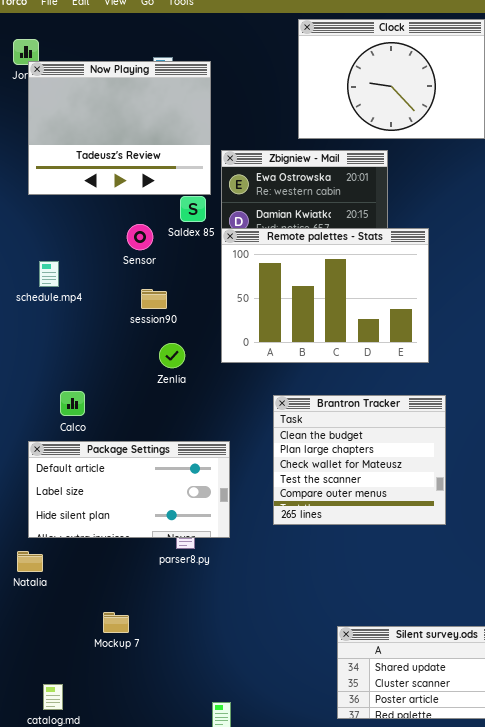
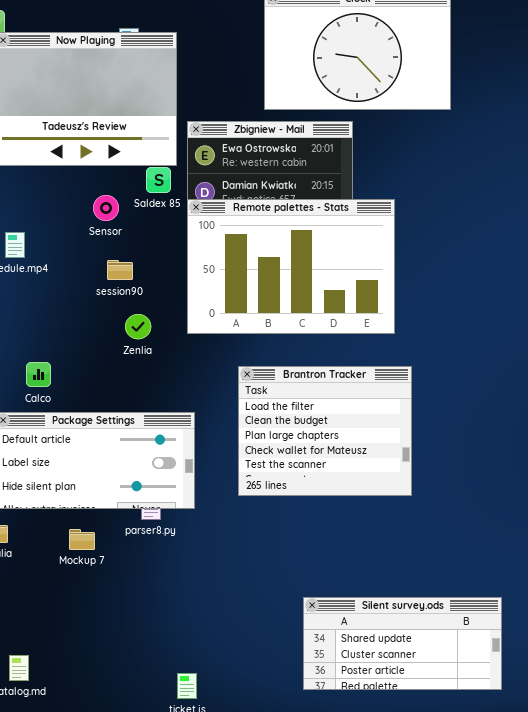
Brantron Tracker: [273,395,446,525] -> [238,366,412,496], scrolled up 1 row
Mockup 7: [103,612,129,633] -> [69,529,95,550], moved

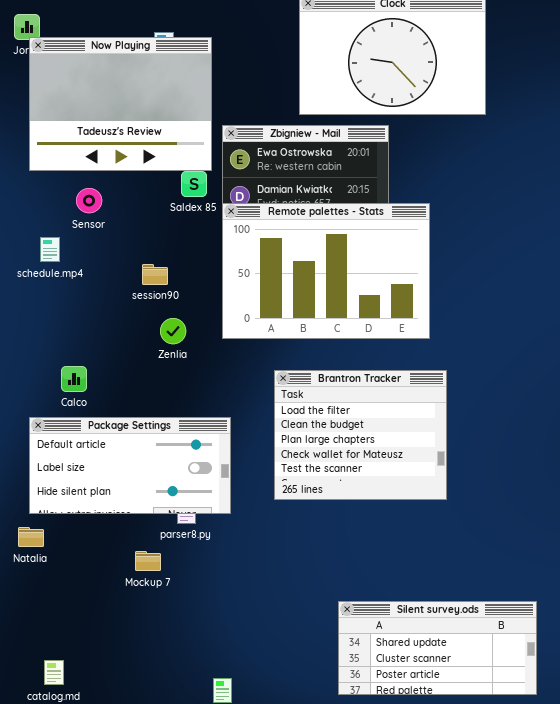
Sensor: [93,195,119,221] -> [76,188,102,213], moved
Mockup 7: [69,529,95,550] -> [135,551,161,571], moved

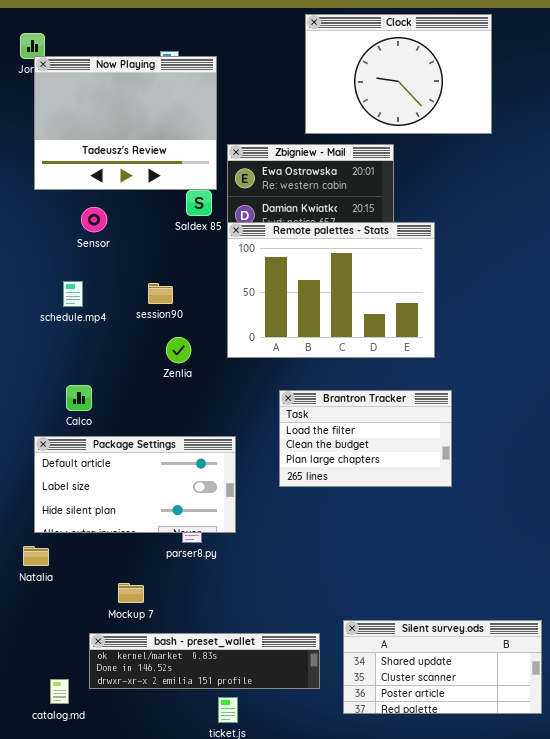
schedule.mp4: [40,237,60,262] -> [63,281,83,307], moved
Brantron Tracker: [274,370,447,500] -> [279,390,452,487], resized
Mockup 7: [135,551,161,571] -> [118,583,144,603], moved
bash - preset_wallet: none -> [89,633,320,689], opened

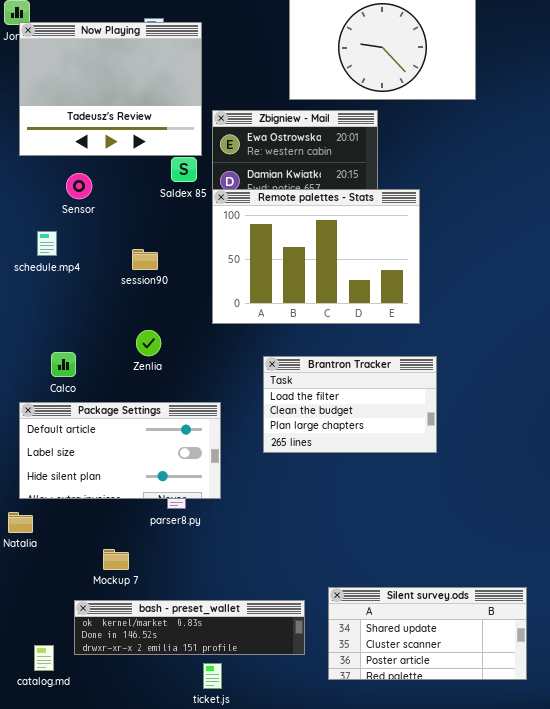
schedule.mp4: [63,281,83,307] -> [37,231,57,256], moved
Zenlia: [166,337,191,363] -> [136,330,161,356], moved

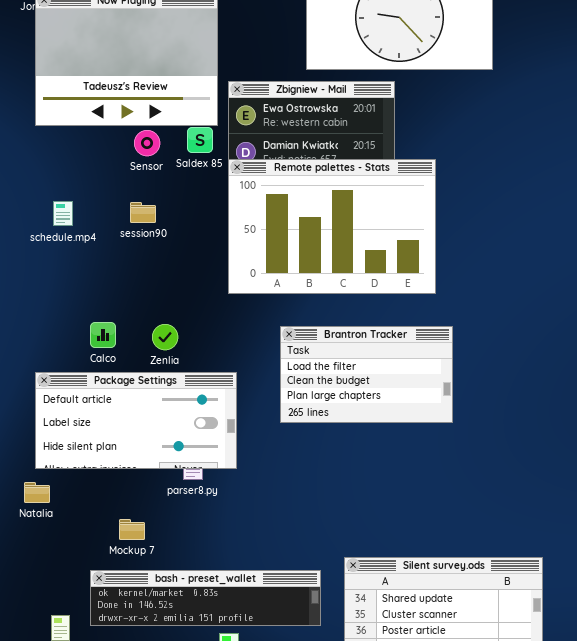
Sensor: [66,173,92,199] -> [134,130,160,156], moved
session90: [132,249,158,270] -> [130,202,156,223], moved
Zenlia: [136,330,161,356] -> [152,324,178,350], moved
Calco: [51,352,76,377] -> [90,322,116,348], moved

